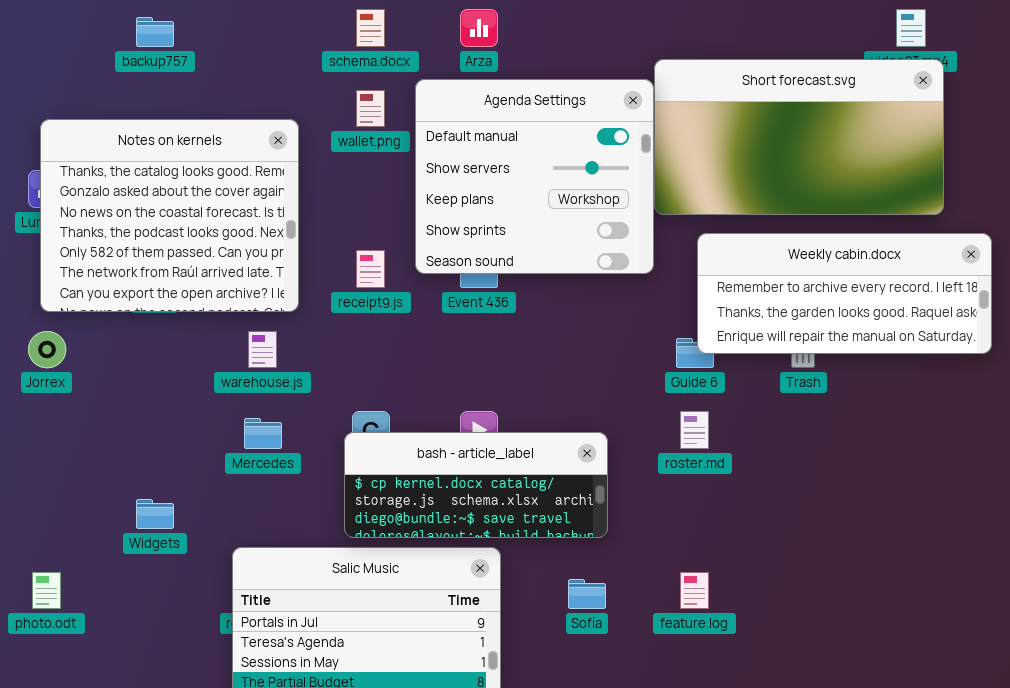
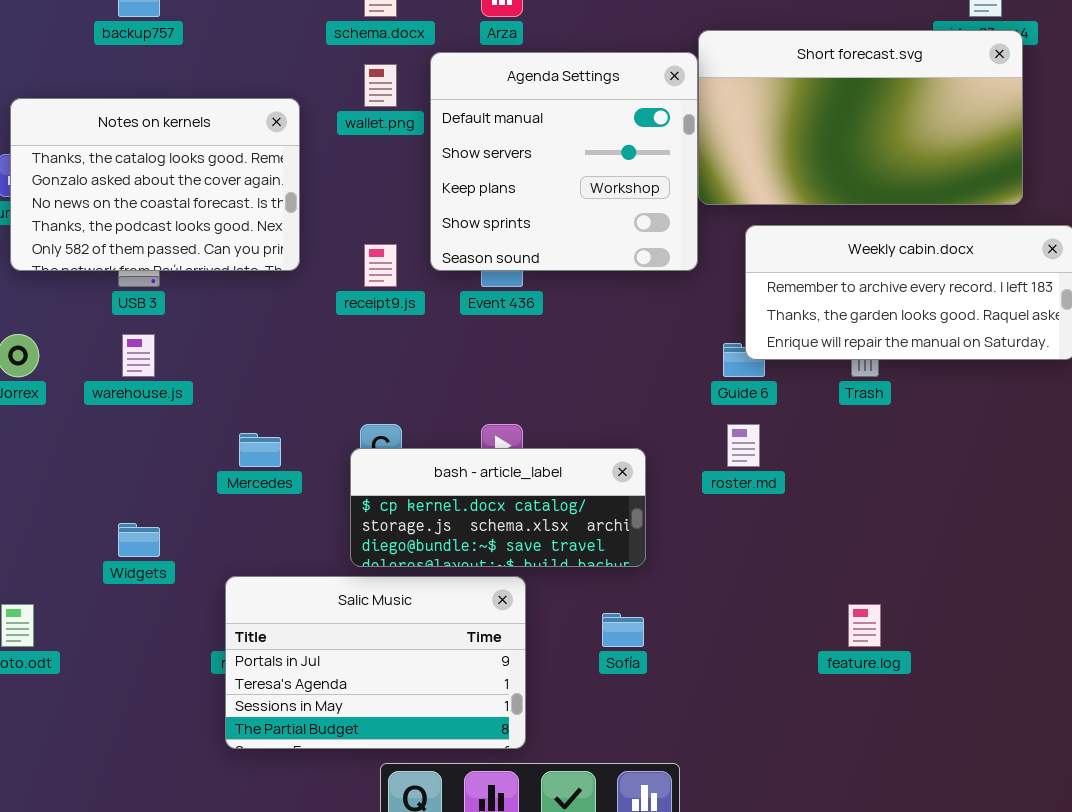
Notes on kernels: [40,119,299,312] -> [10,98,300,271], resized
warehouse.js: [248,331,277,368] -> [122,334,155,377], moved
feature.log: [680,572,709,609] -> [848,604,881,647], moved

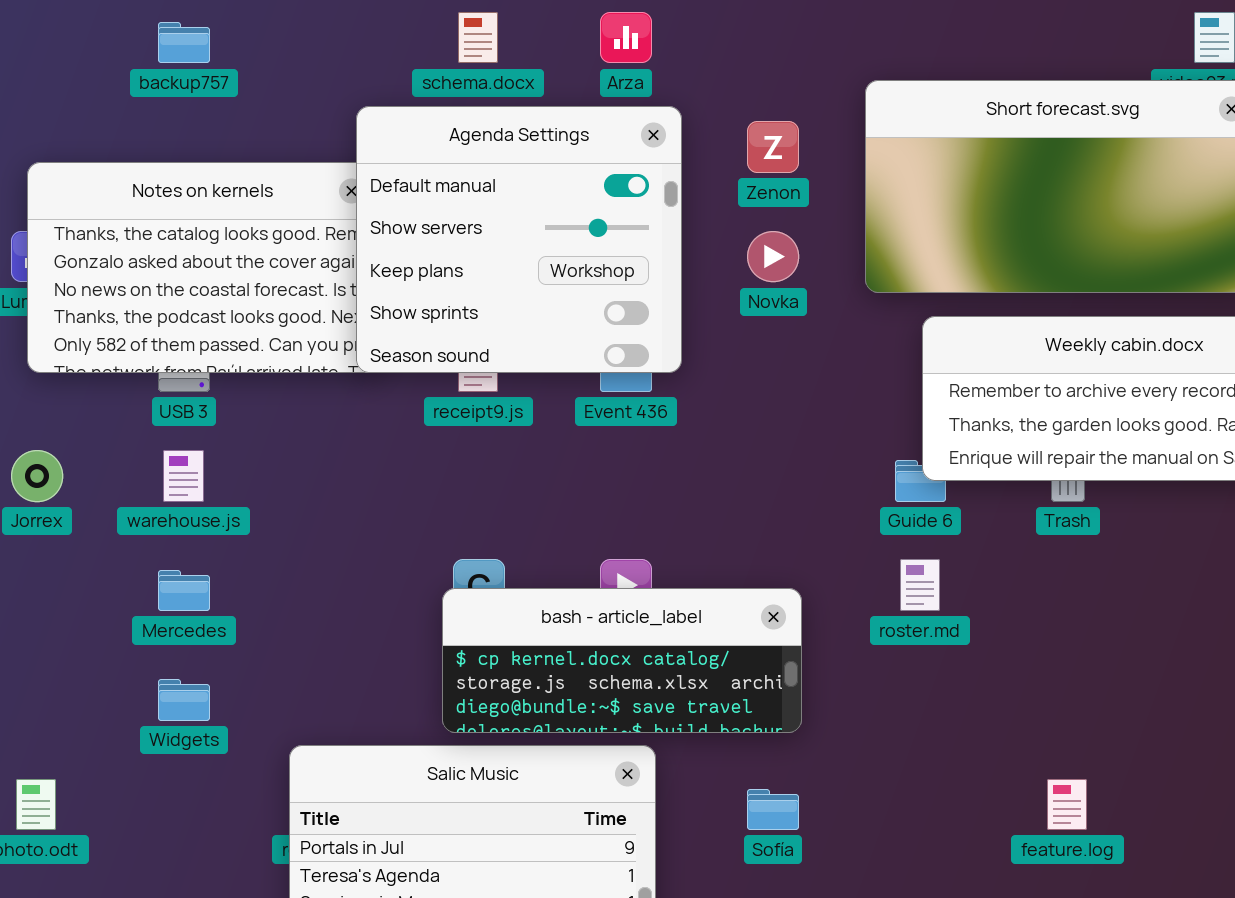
Agenda Settings: [430,52,698,271] -> [356,106,682,373], moved
Mercedes: [239,433,281,467] -> [158,570,210,611], moved

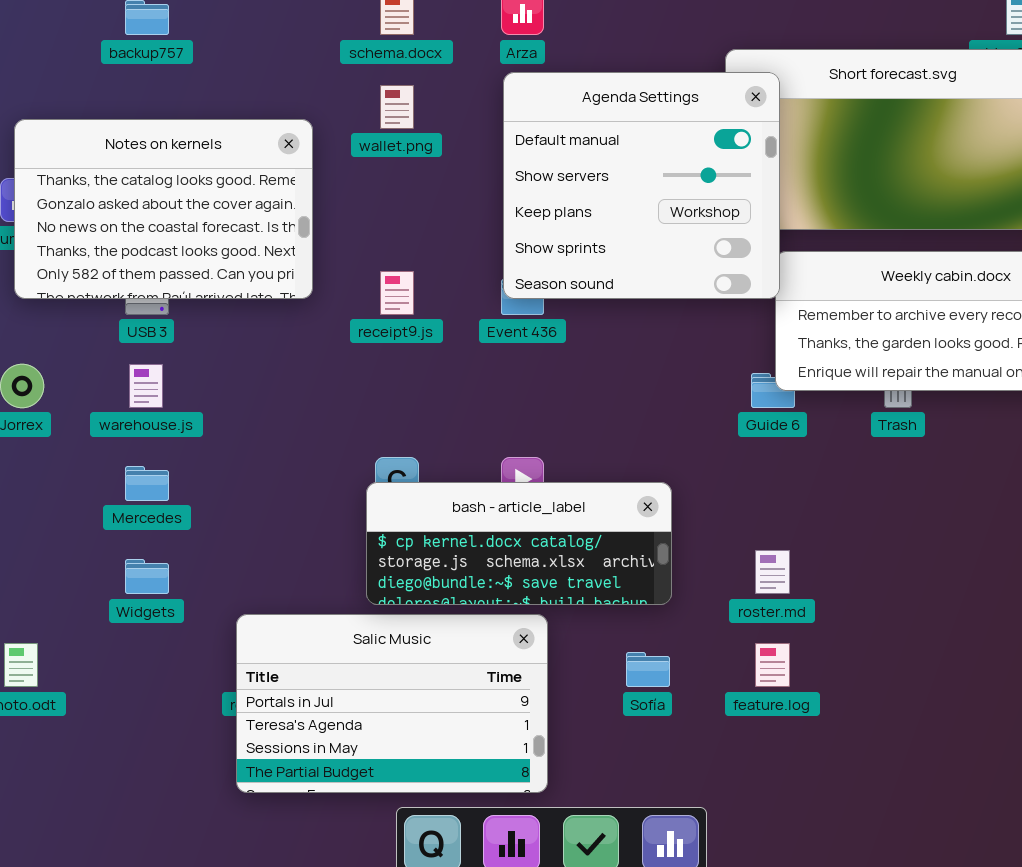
Agenda Settings: [356,106,682,373] -> [503,72,780,299], moved
roster.md: [900,559,940,611] -> [755,550,790,594], moved
feature.log: [1047,779,1087,830] -> [755,643,790,687], moved

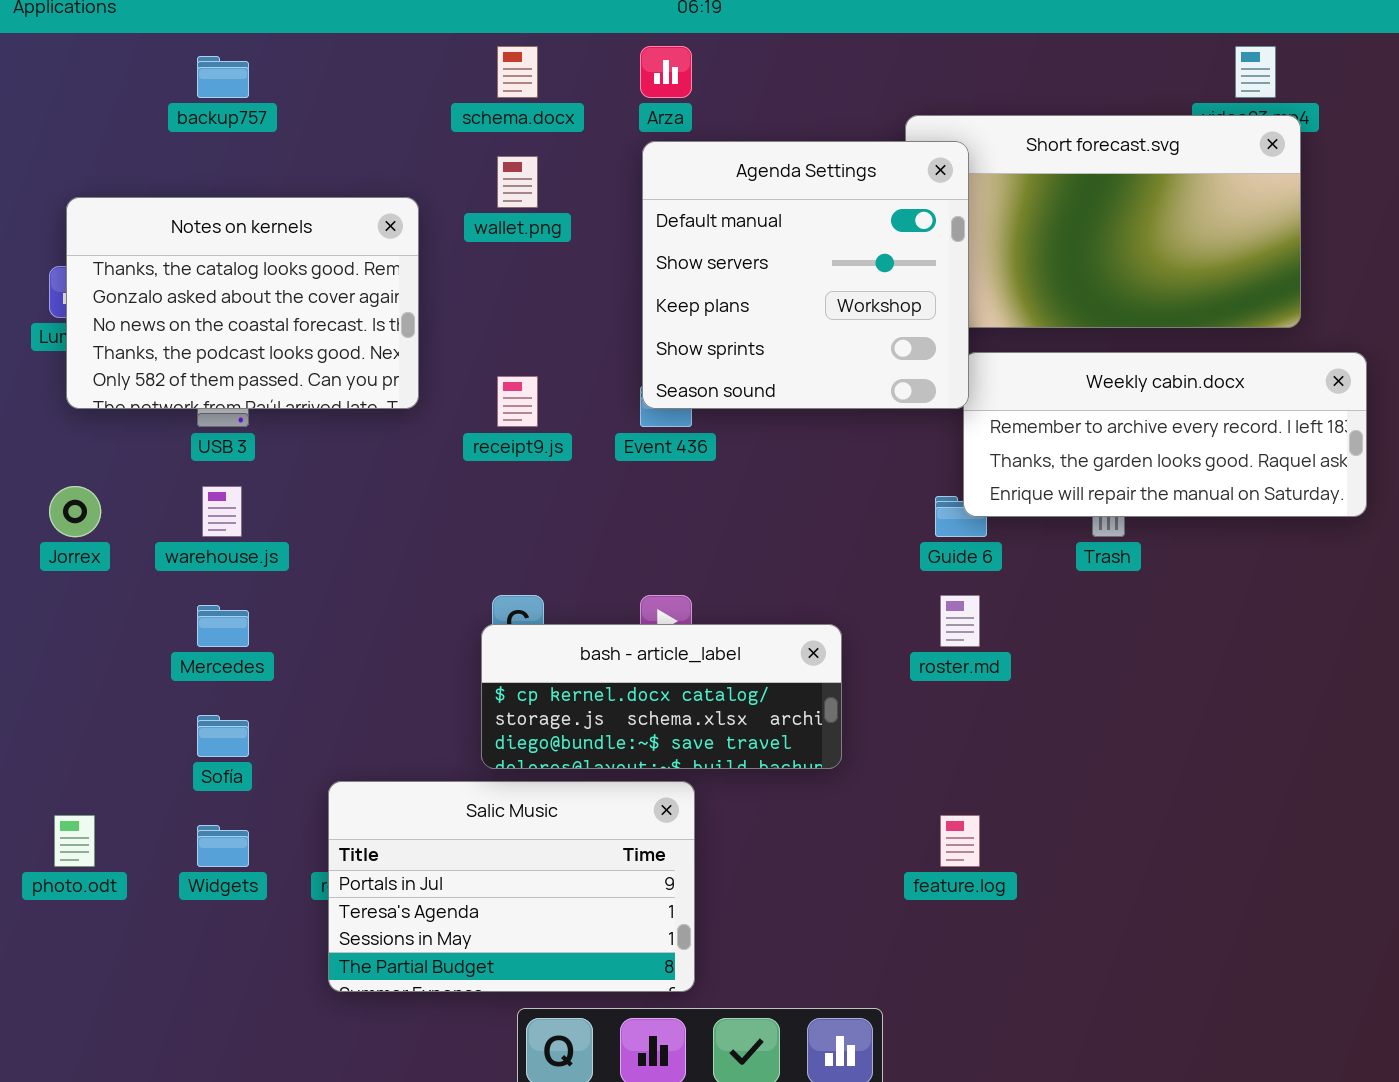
roster.md: [755,550,790,594] -> [940,595,980,647], moved
Widgets: [125,559,169,594] -> [197,825,249,867], moved
Sofía: [626,652,670,687] -> [197,715,249,757], moved

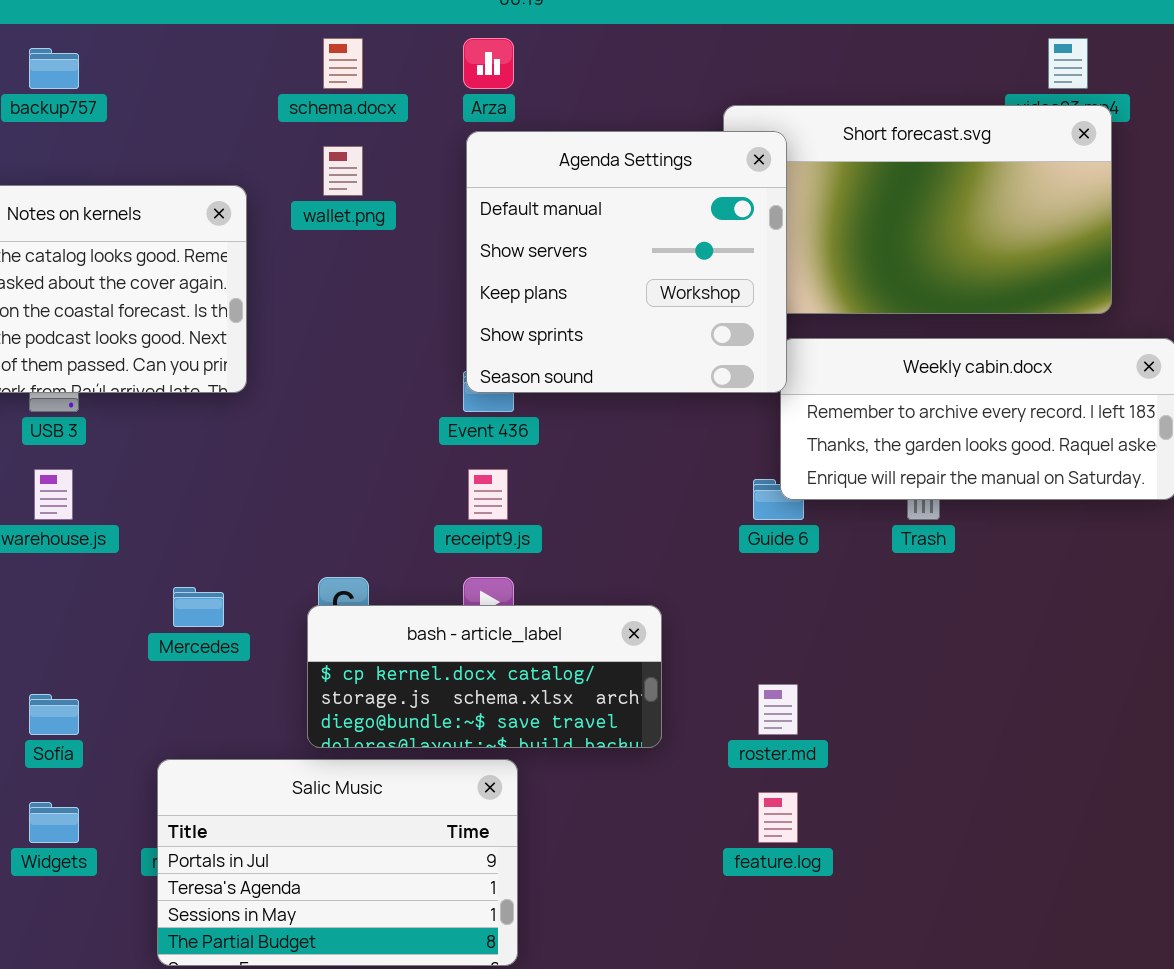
receipt9.js: [497,376,538,427] -> [468,469,508,520], moved
roster.md: [940,595,980,647] -> [758,684,798,735], moved
Mercedes: [197,605,249,647] -> [173,587,224,627], moved

